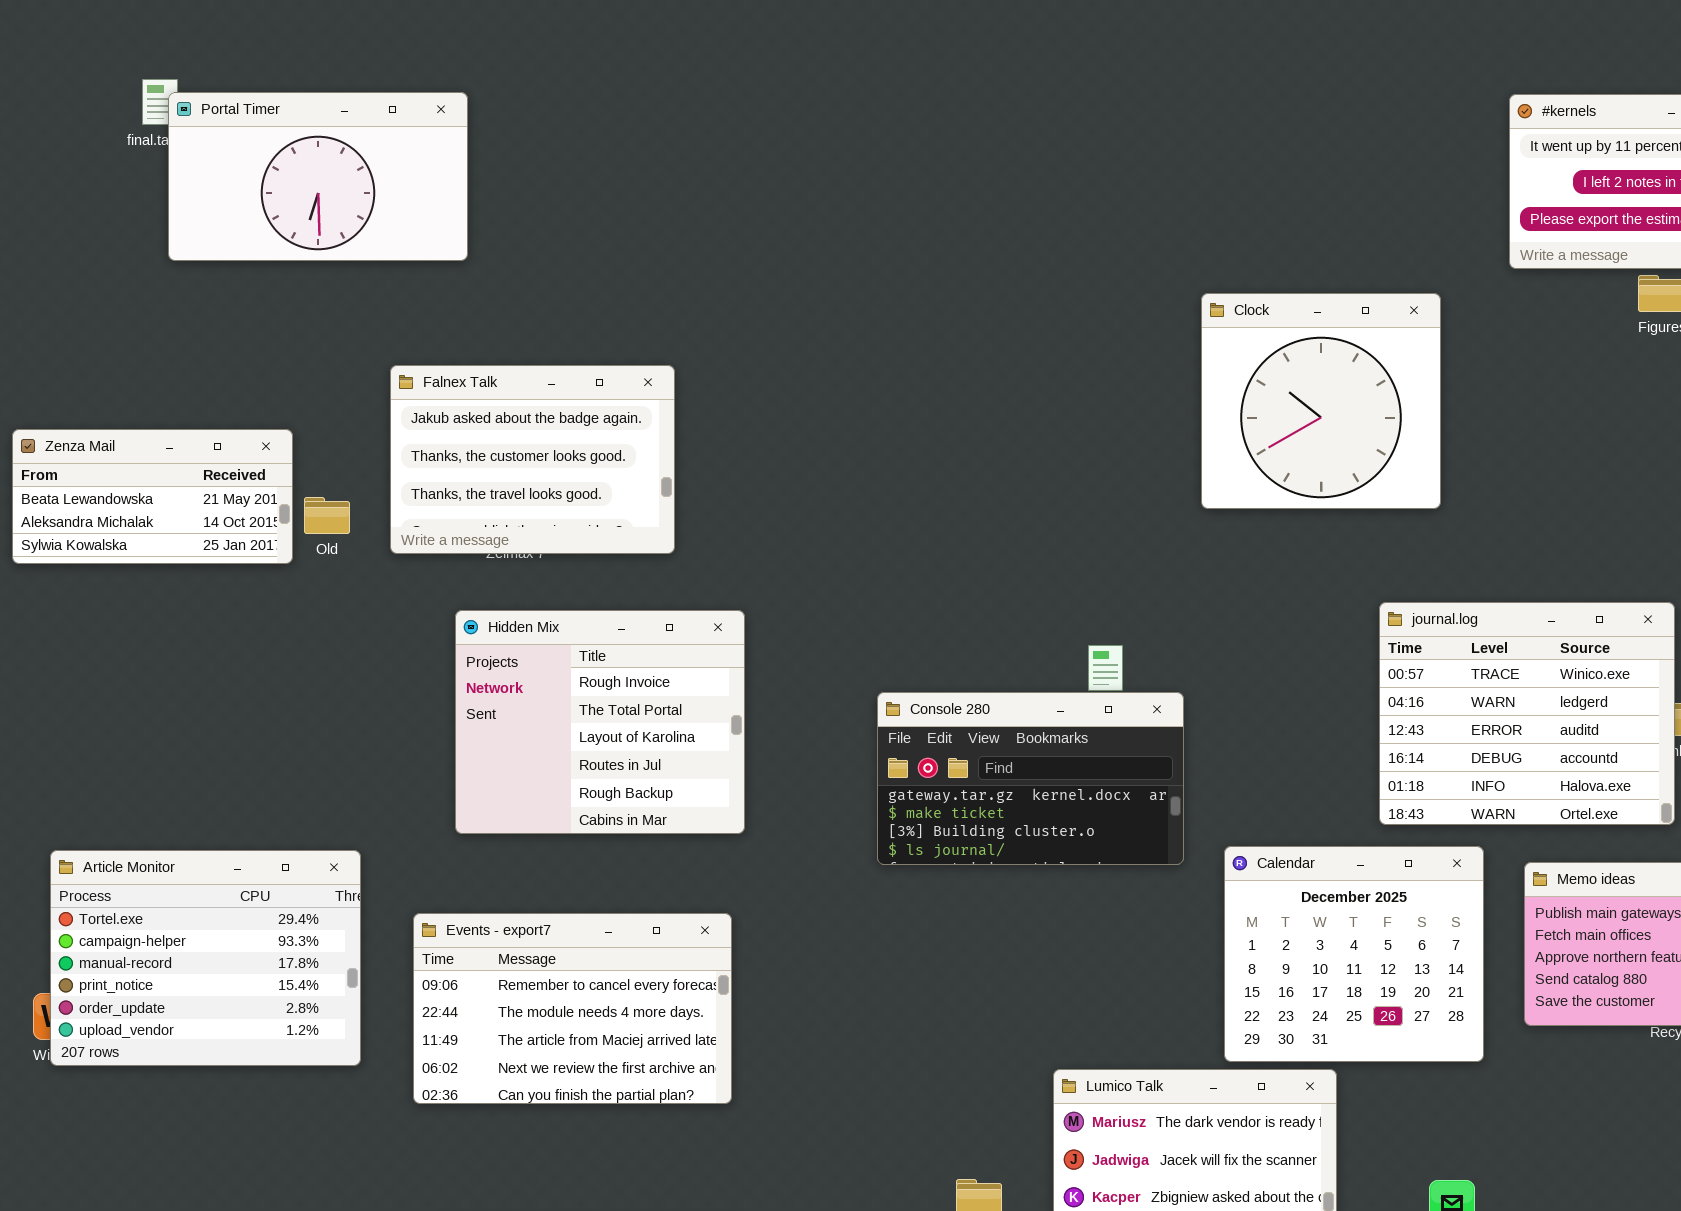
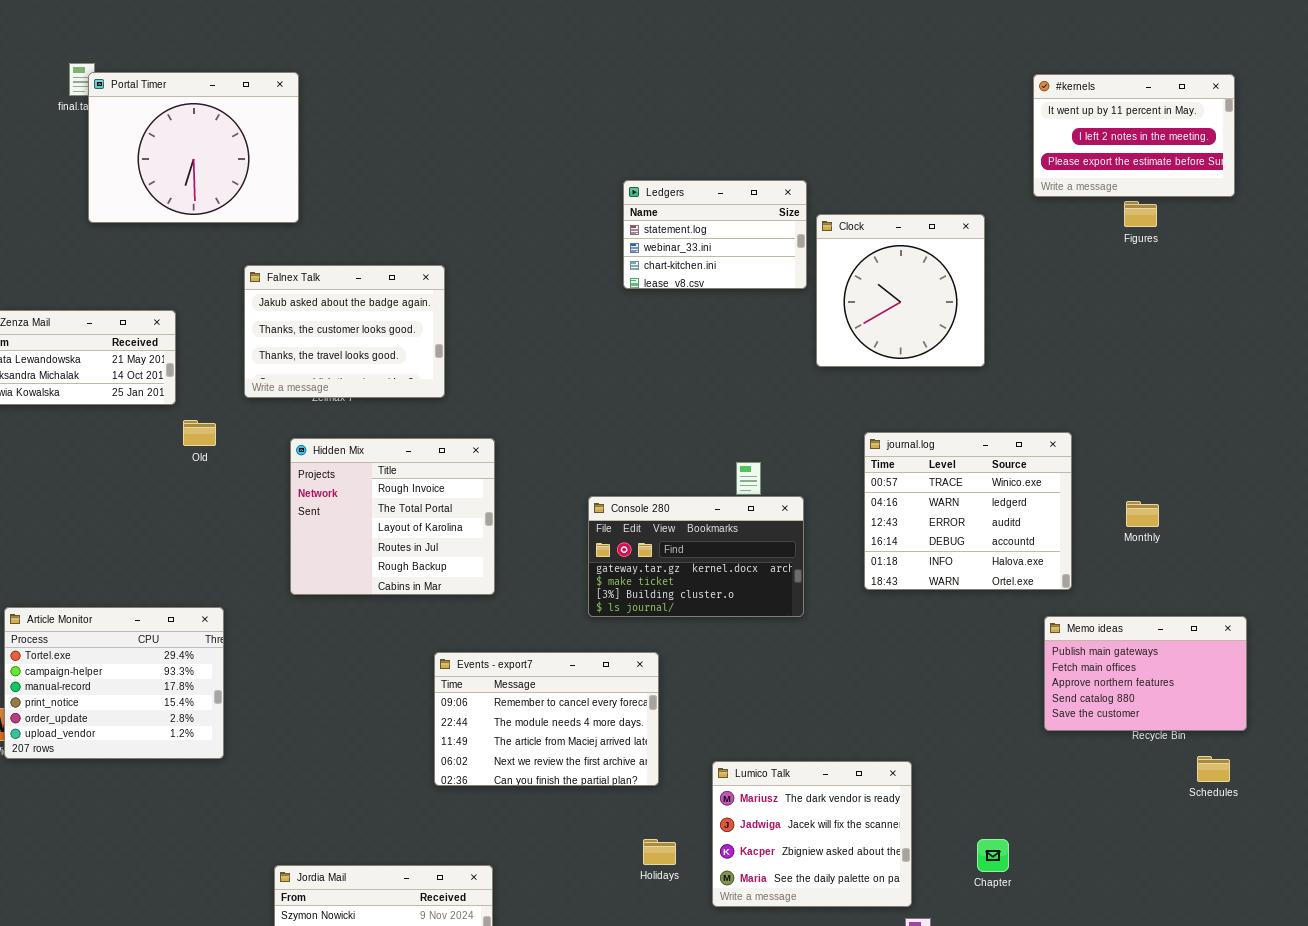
Portal Timer: [168,92,468,261] -> [88,72,299,223], resized
Ledgers: none -> [623,180,807,289], opened
Old: [304,497,350,534] -> [183,420,216,446], moved
journal.log: [1379,602,1675,825] -> [864,432,1072,590], moved
Calendar: [1224,846,1484,1062] -> none, closed
Events - export7: [413,913,732,1104] -> [434,652,659,786], moved

